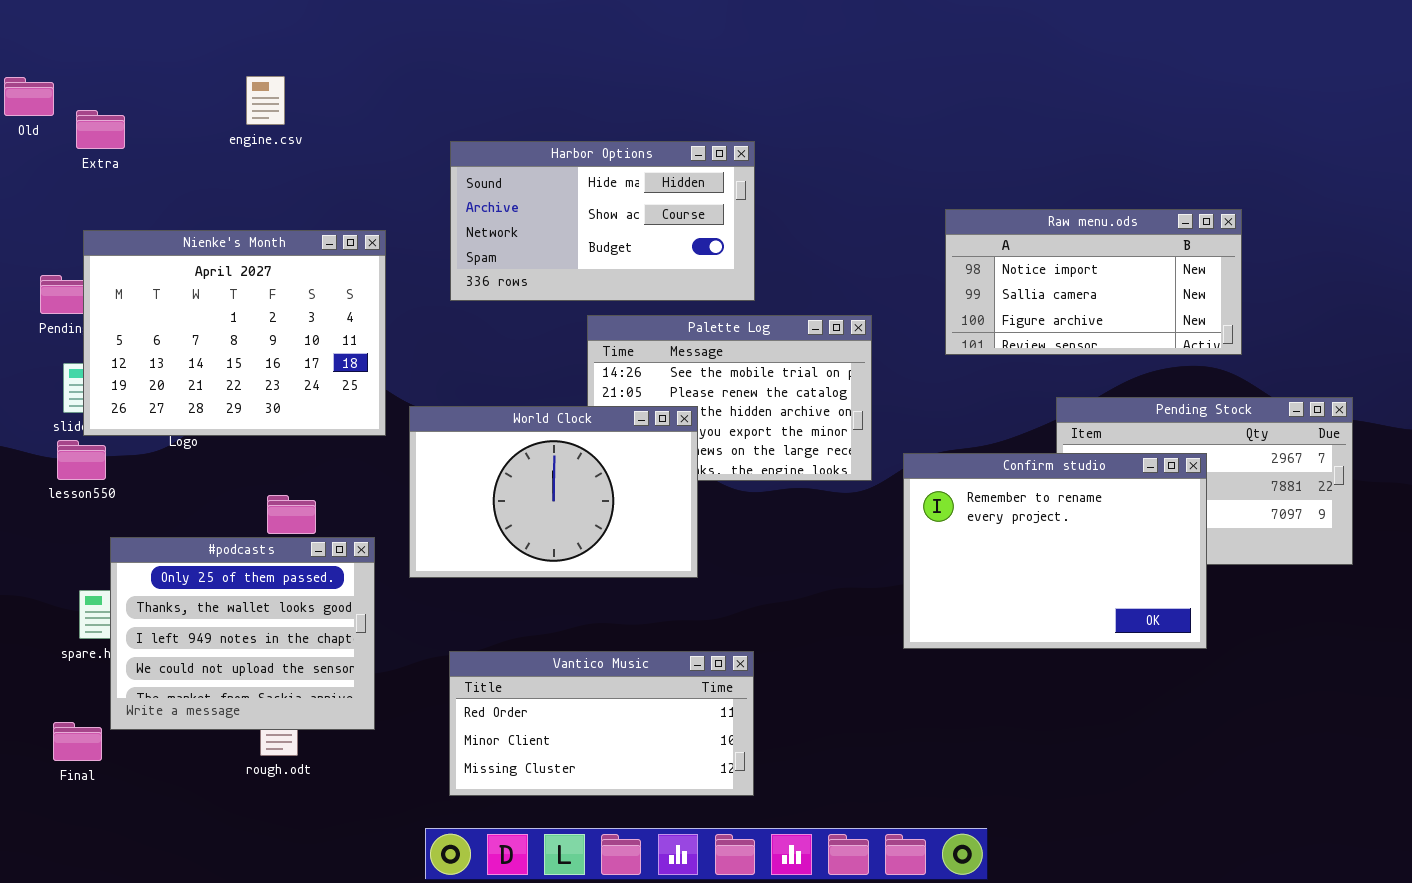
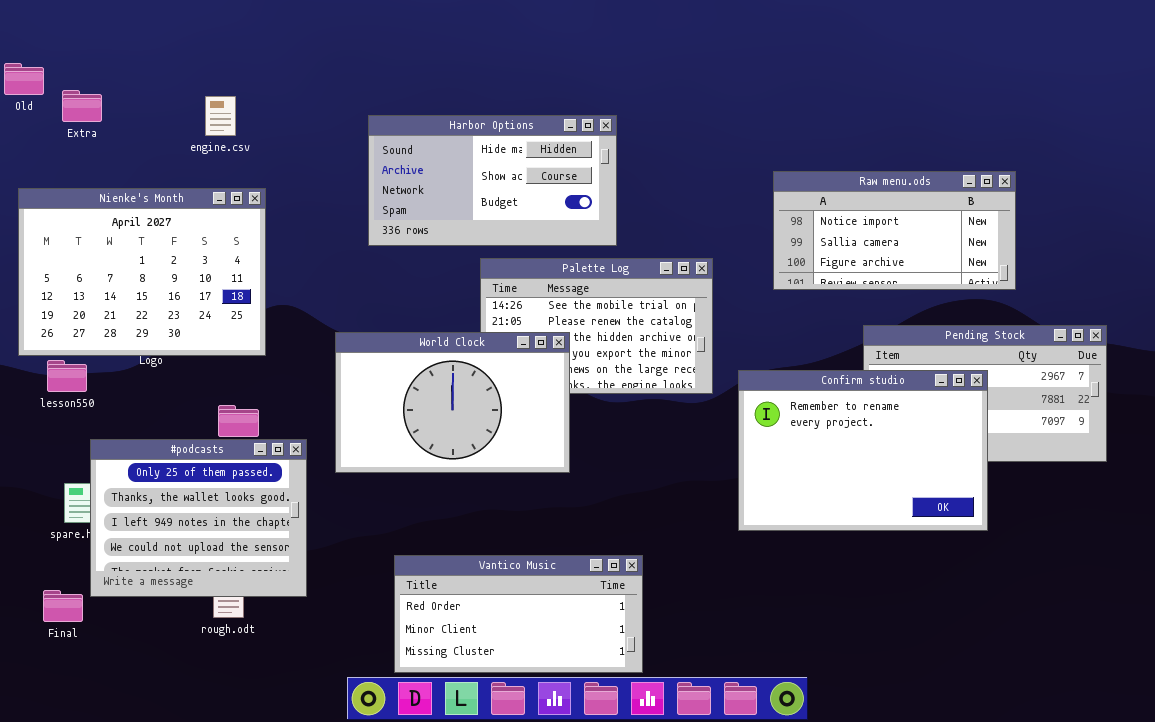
engine.csv: [246,76,285,125] -> [205,96,236,136], moved
Nienke's Month: [83,230,386,436] -> [18,188,266,356], moved
Vantico Music: [449,651,754,796] -> [394,555,643,673], moved

